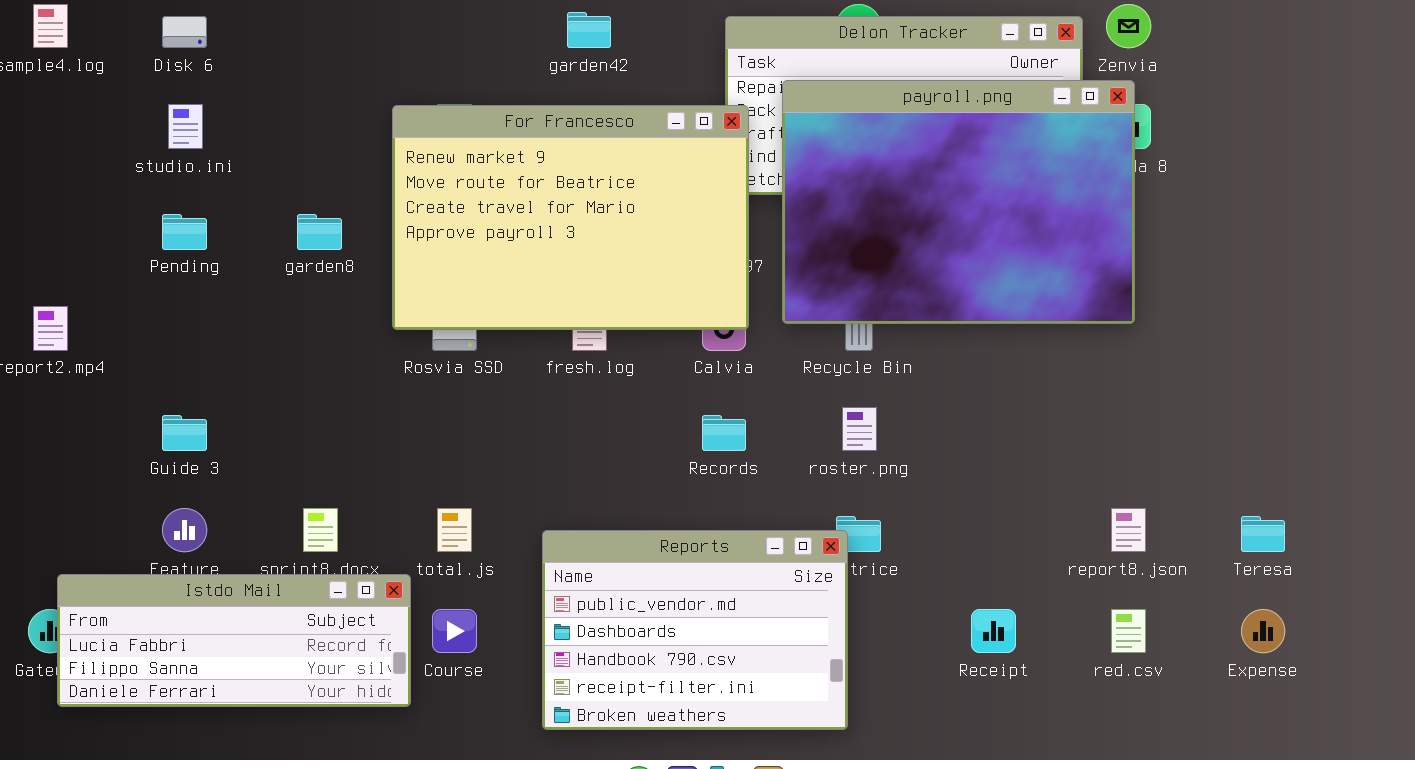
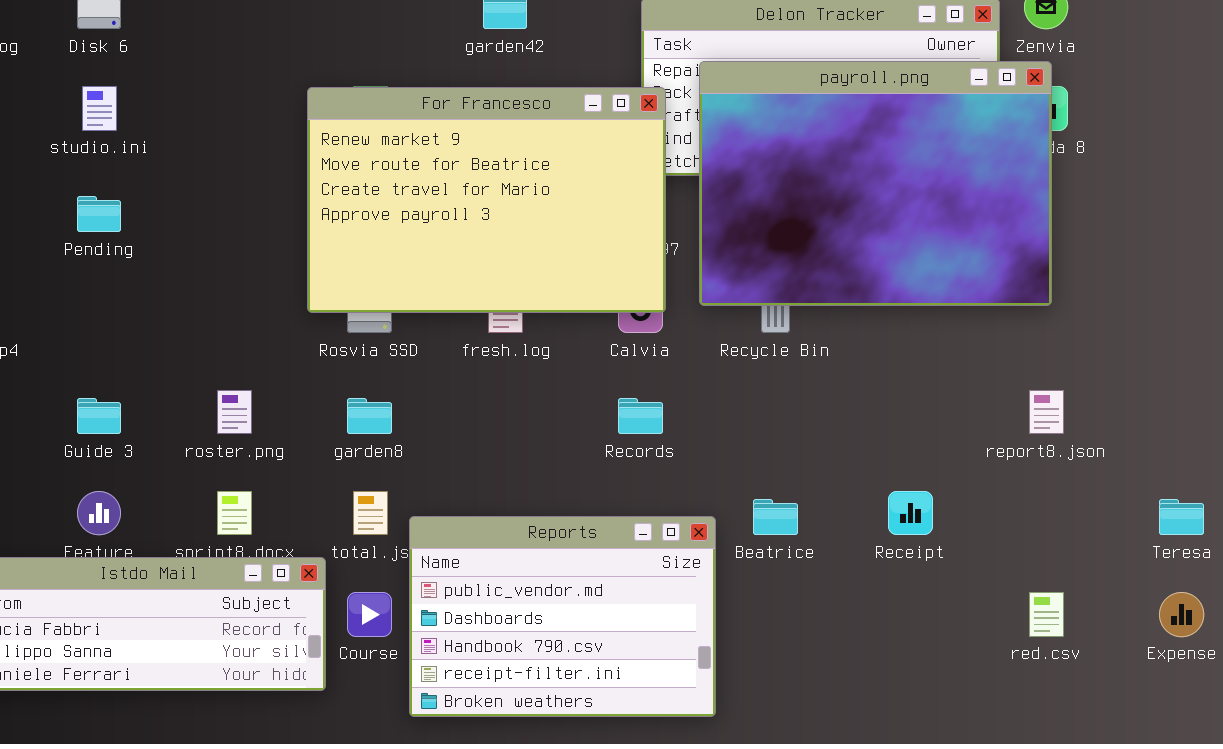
garden8: [297,214,342,250] -> [347,398,392,434], moved
roster.png: [842,407,877,451] -> [217,390,252,434], moved
report8.json: [1111,508,1146,552] -> [1029,390,1064,434], moved
Reports: [542,530,848,730] -> [409,516,716,717], moved
Receipt: [971,609,1016,653] -> [888,491,933,535], moved

